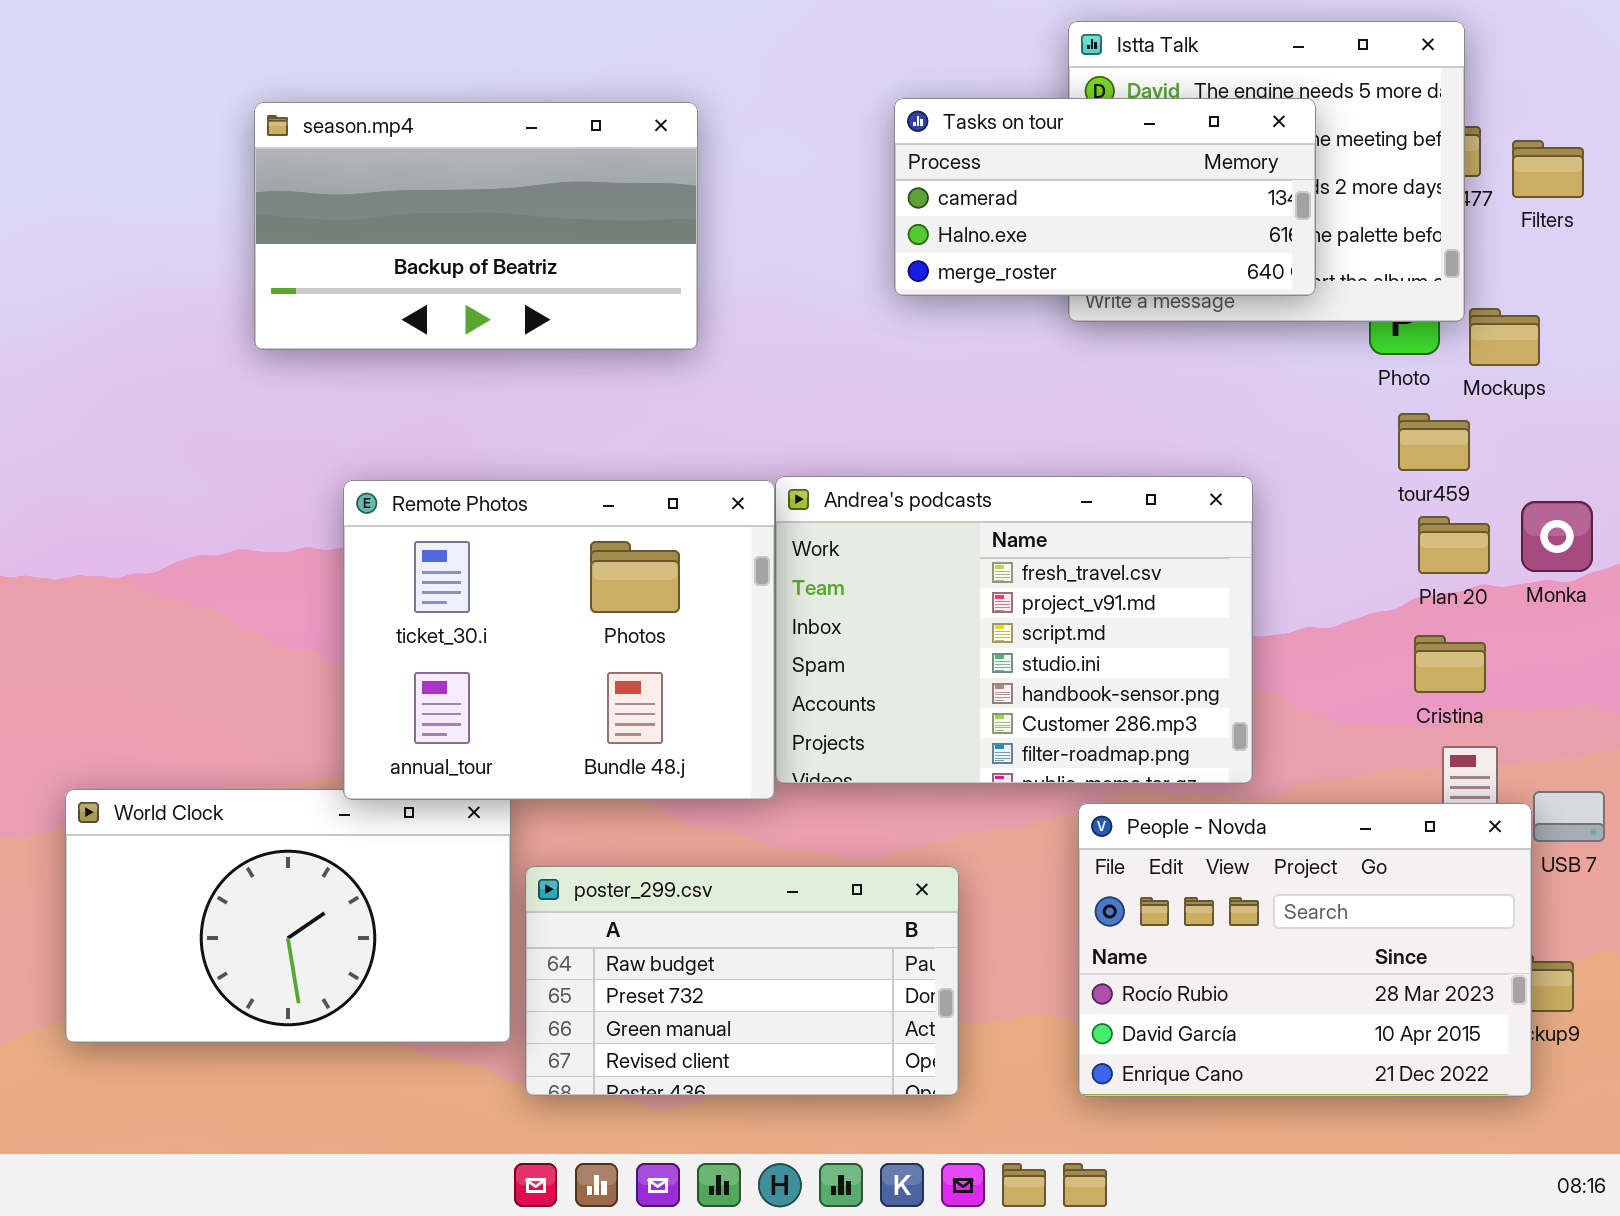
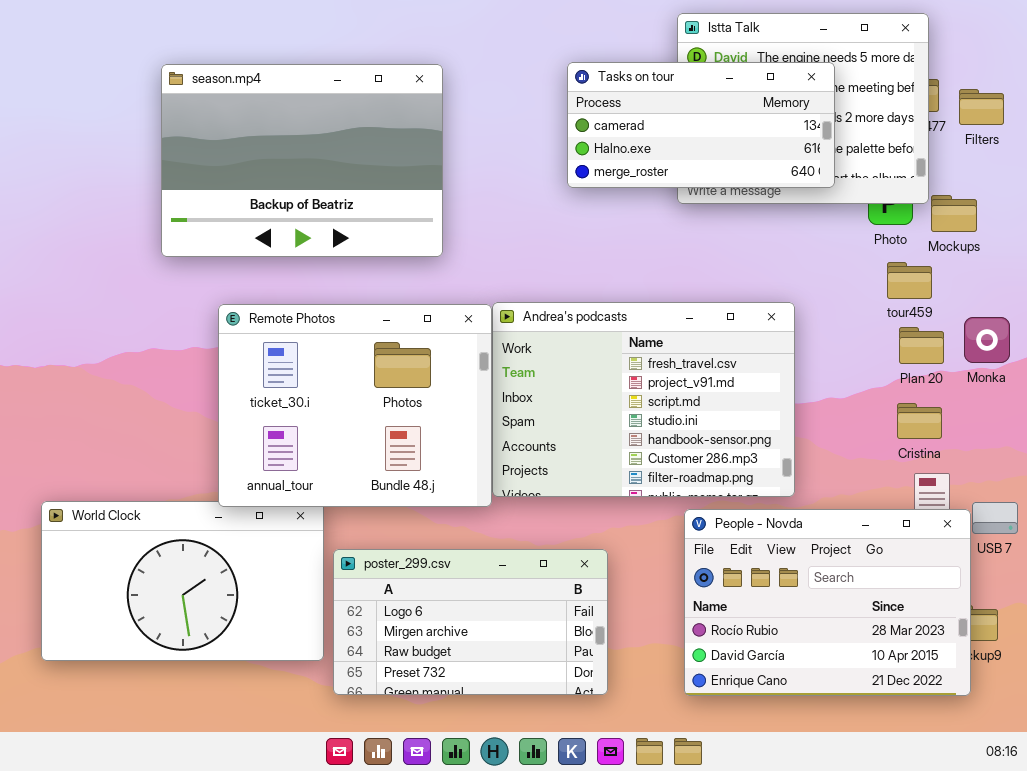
season.mp4: [254,102,698,350] -> [161,64,443,257], resized
poster_299.csv: [525,866,959,1096] -> [333,549,608,695], scrolled up 2 rows

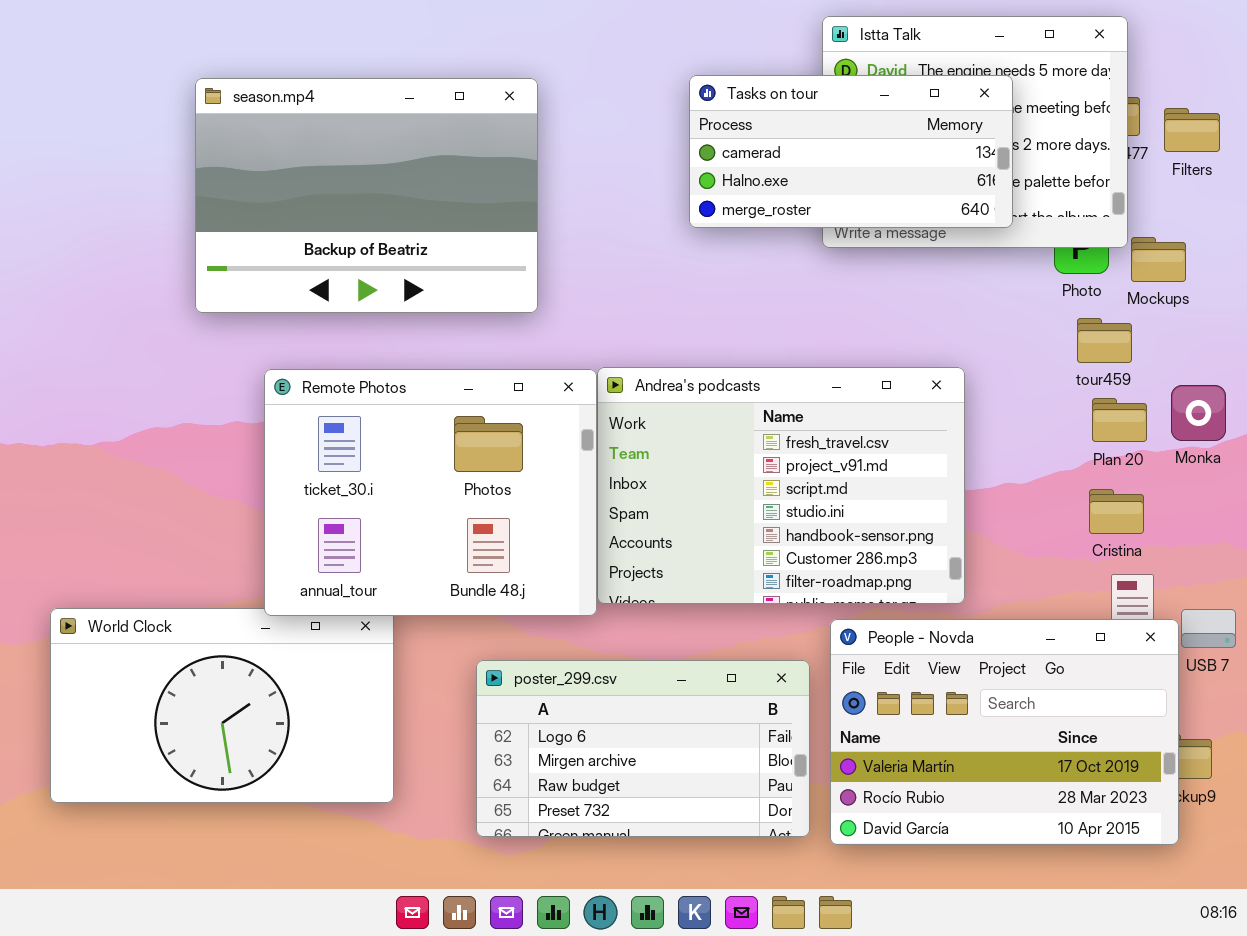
People - Novda: [684,509,971,696] -> [830,619,1179,845], scrolled up 1 row
poster_299.csv: [333,549,608,695] -> [476,660,810,837], moved

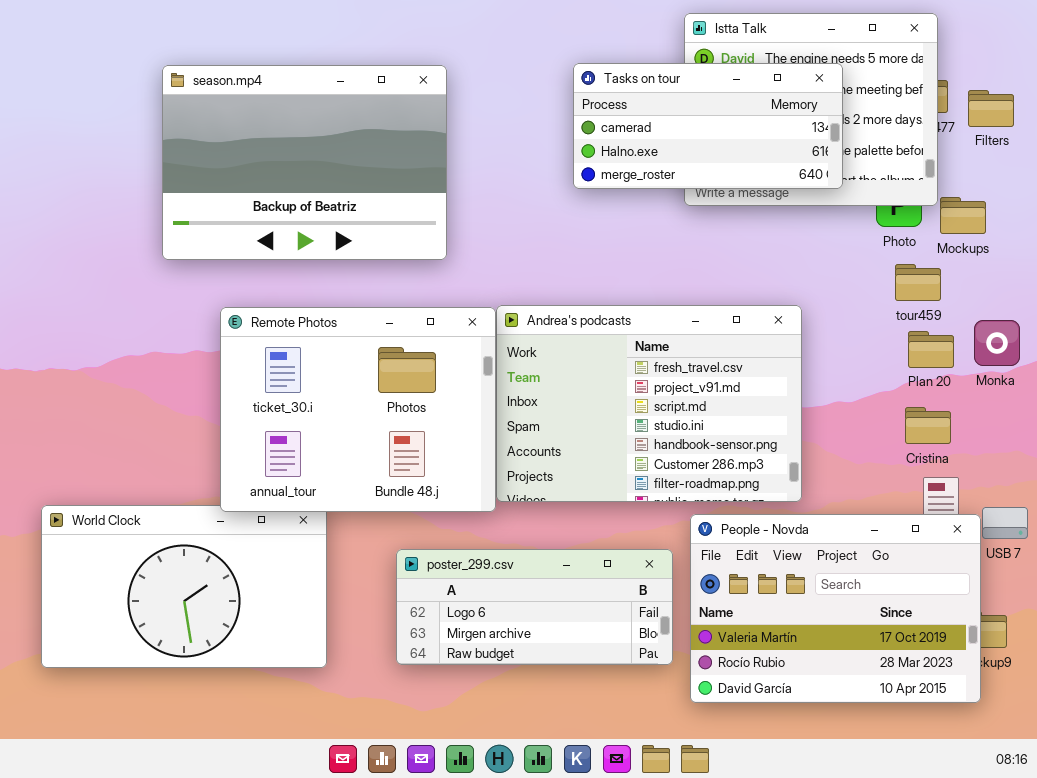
poster_299.csv: [476,660,810,837] -> [396,549,673,665], resized

